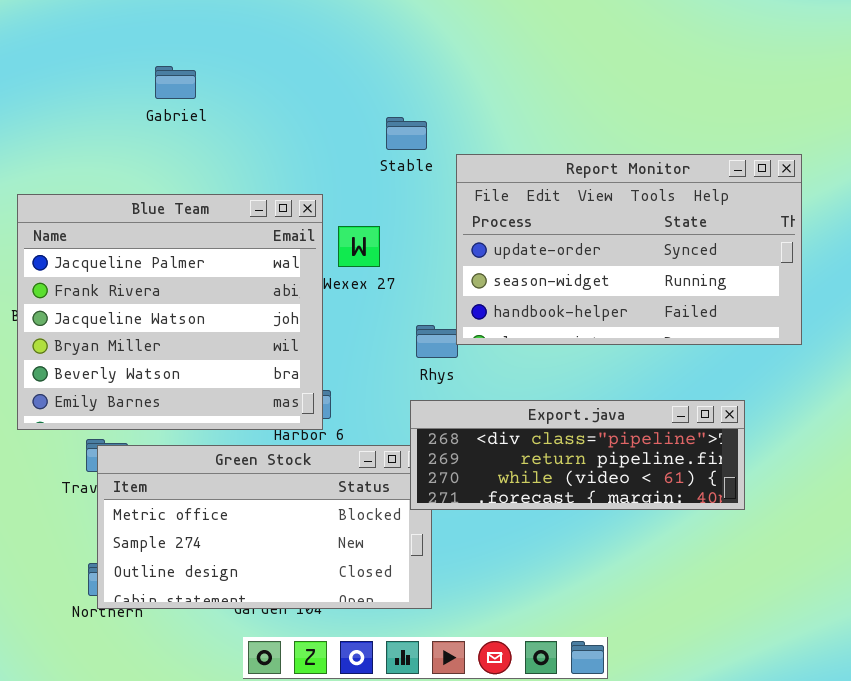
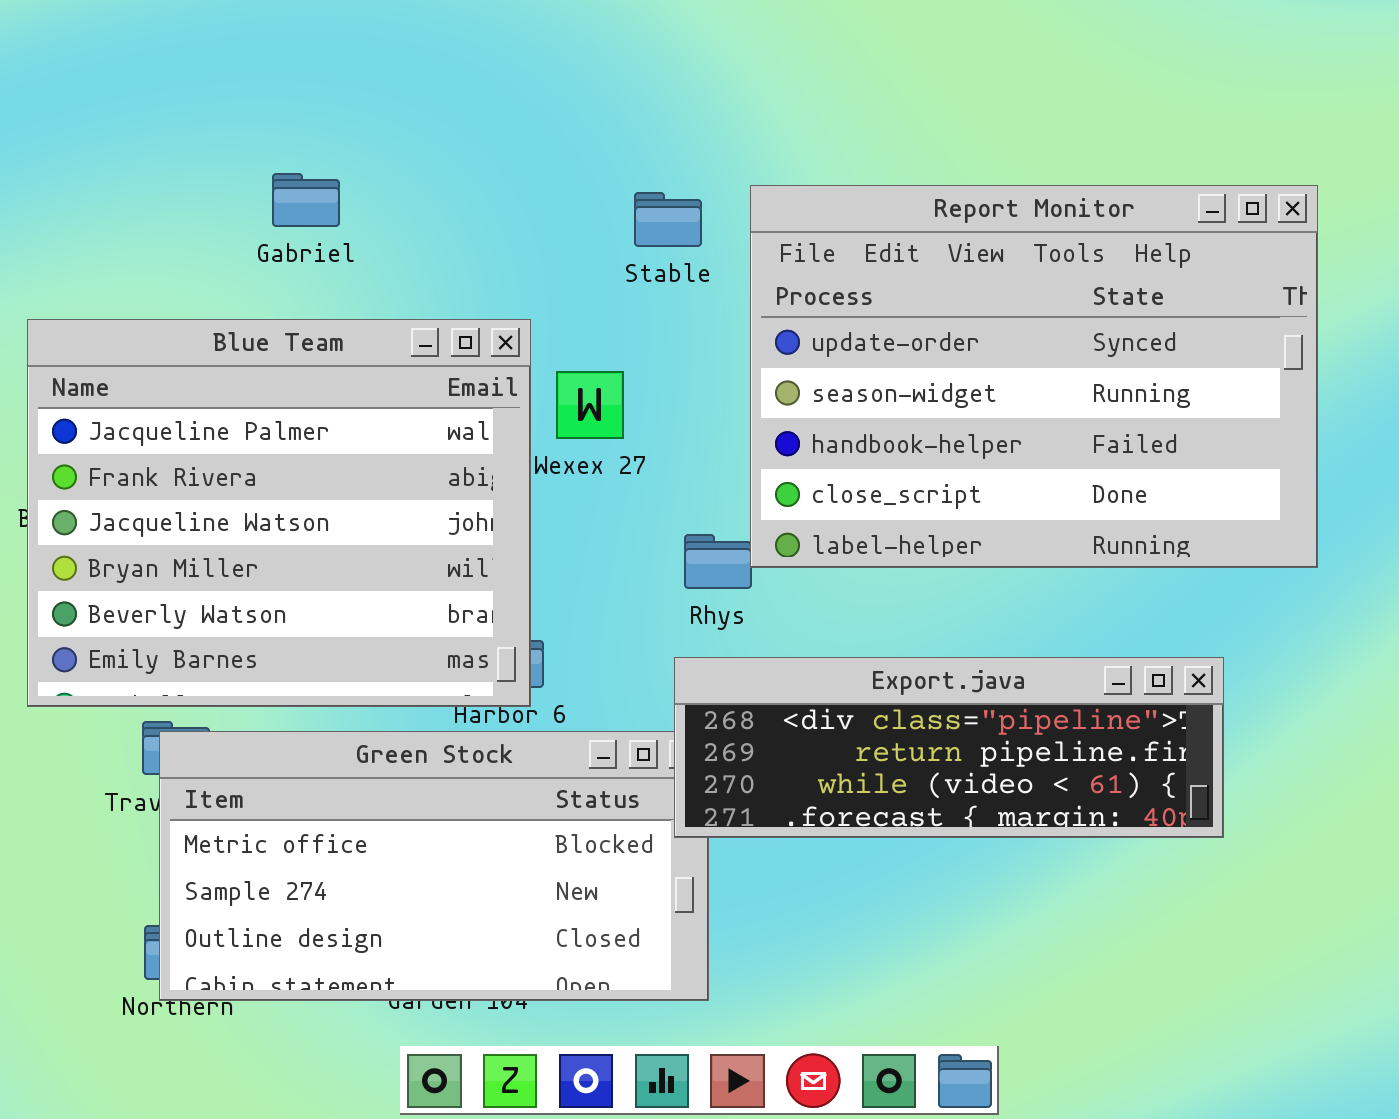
Gabriel: [155,66,196,99] -> [272,173,340,227], moved
Report Monitor: [456,154,802,345] -> [750,185,1318,568], resized

